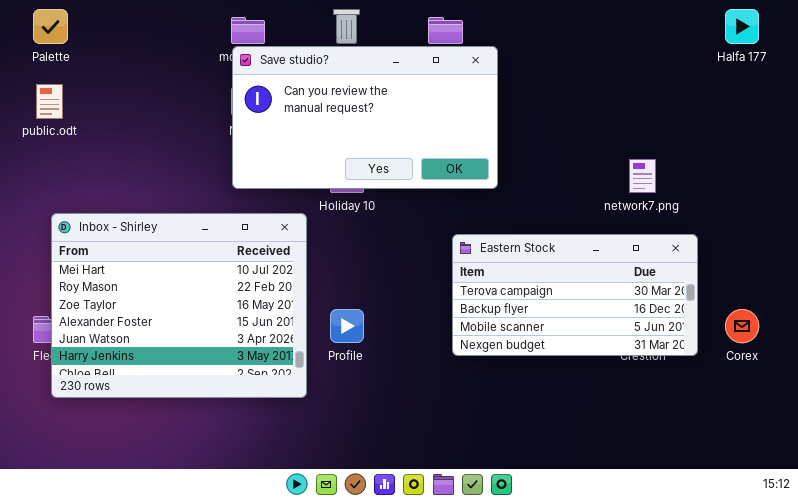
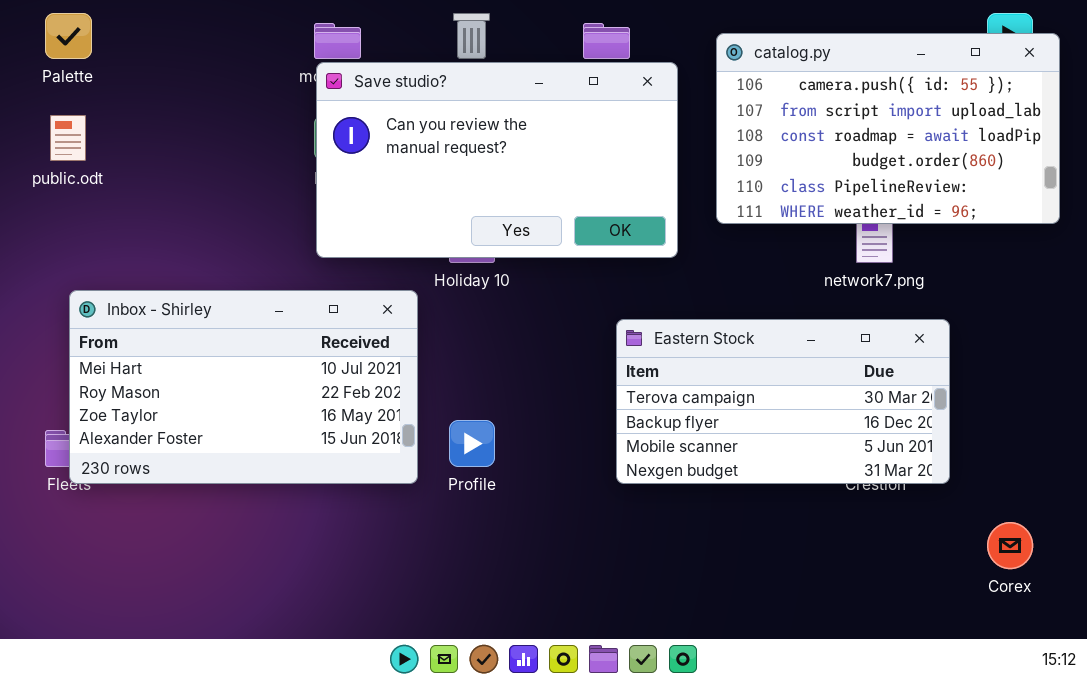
catalog.py: none -> [716,33,1060,224], opened
Inbox - Shirley: [51,213,307,398] -> [69,290,418,484], resized
Corex: [725,309,759,343] -> [987,522,1033,569], moved

